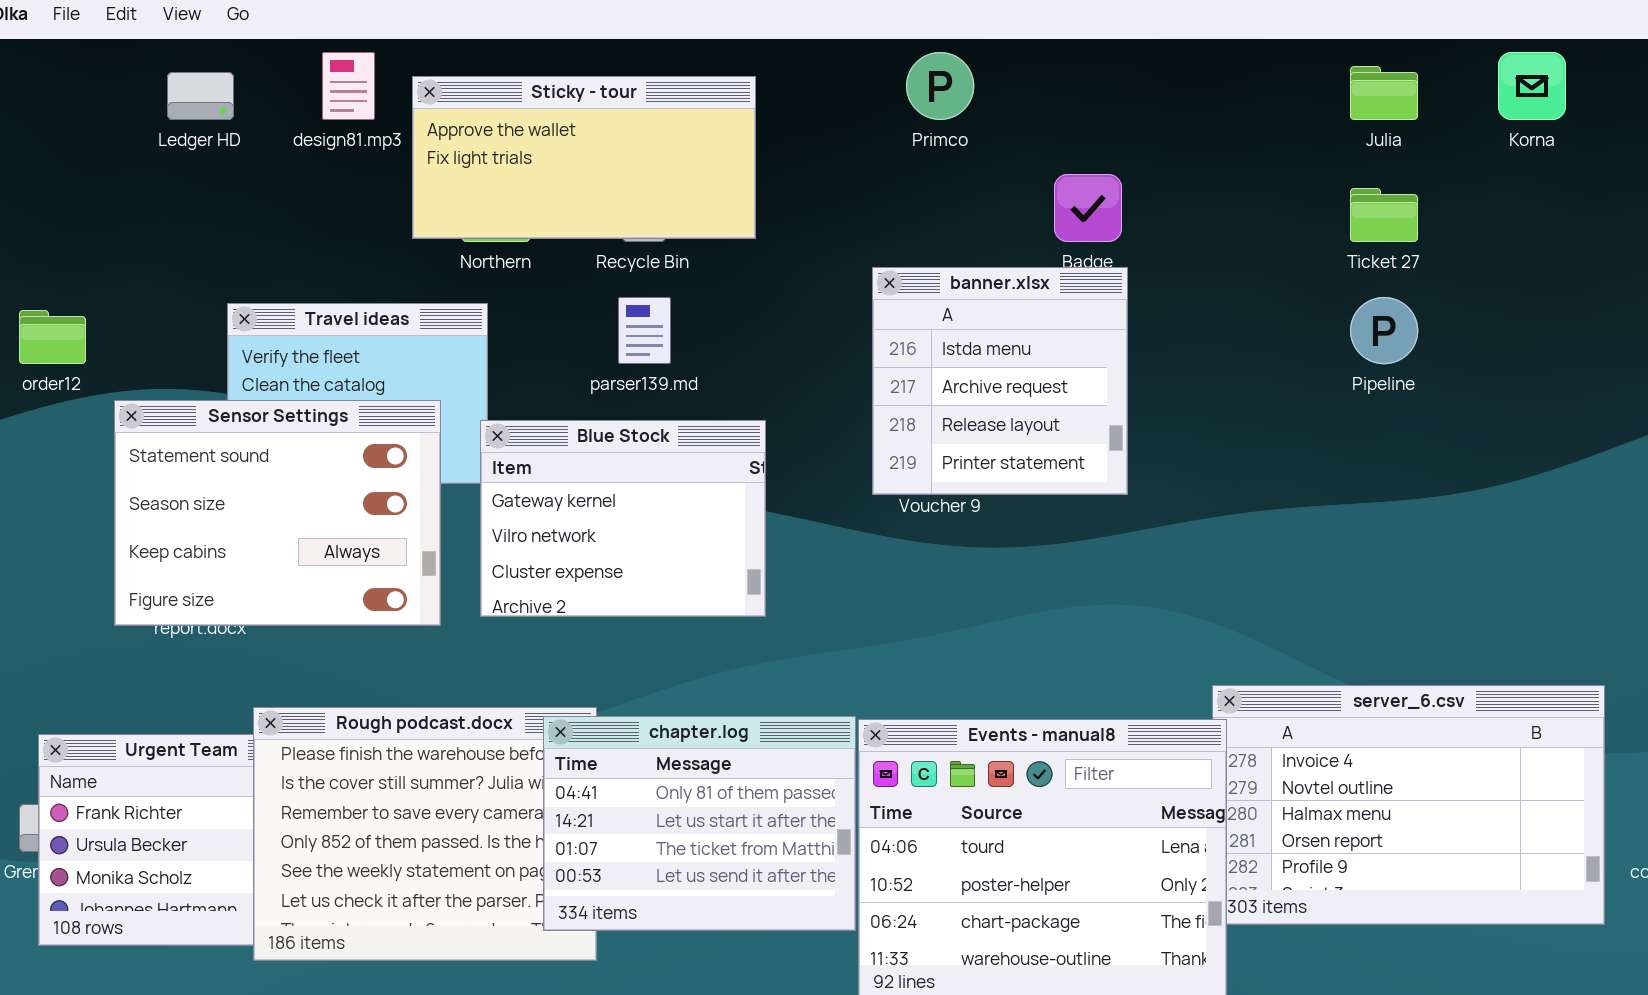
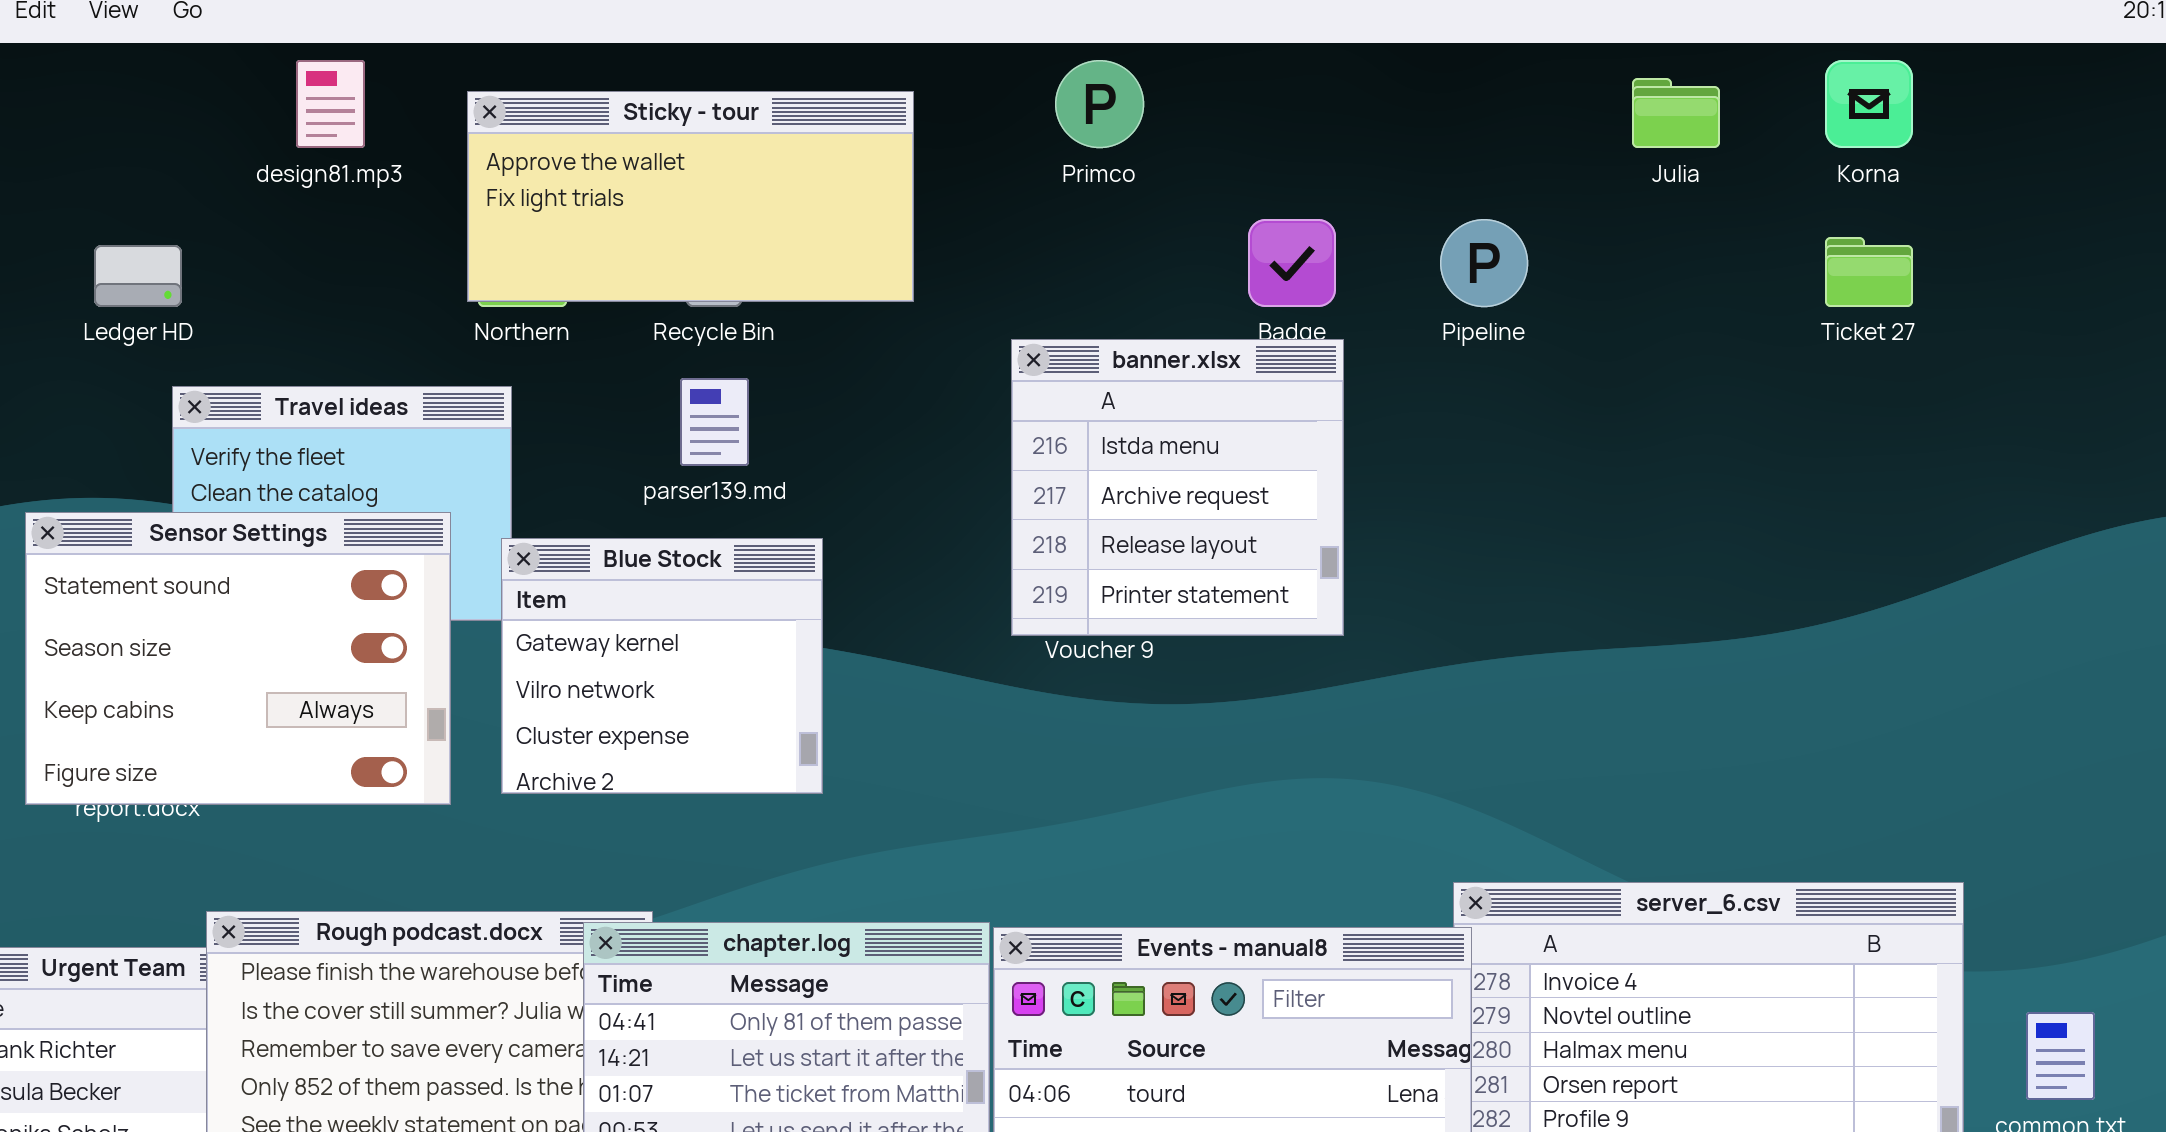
Ledger HD: [167,72,234,120] -> [94,245,182,307], moved
Sticky - tour: [412,76,756,239] -> [467,91,914,302], moved
Ticket 27: [1350,188,1418,242] -> [1825,237,1913,307], moved
Pipeline: [1350,297,1418,364] -> [1440,219,1528,307], moved
Blue Stock: [480,420,766,617] -> [501,538,823,794], resized

